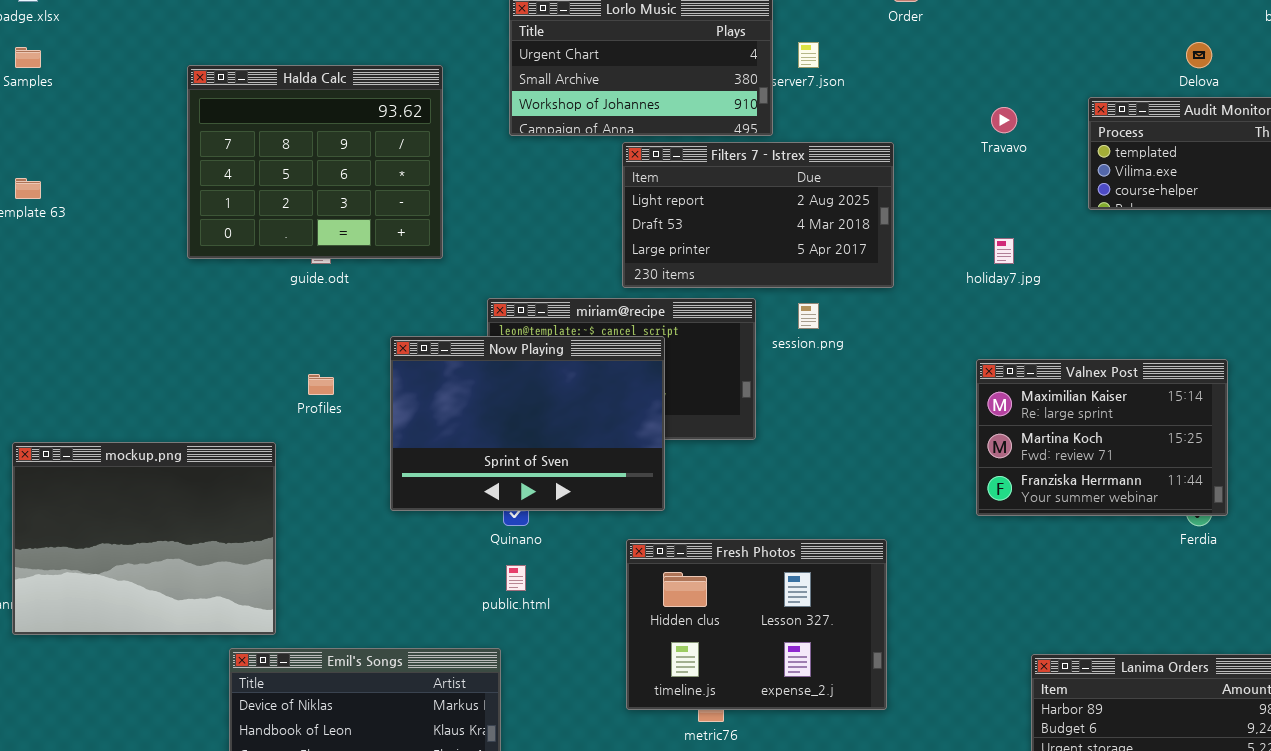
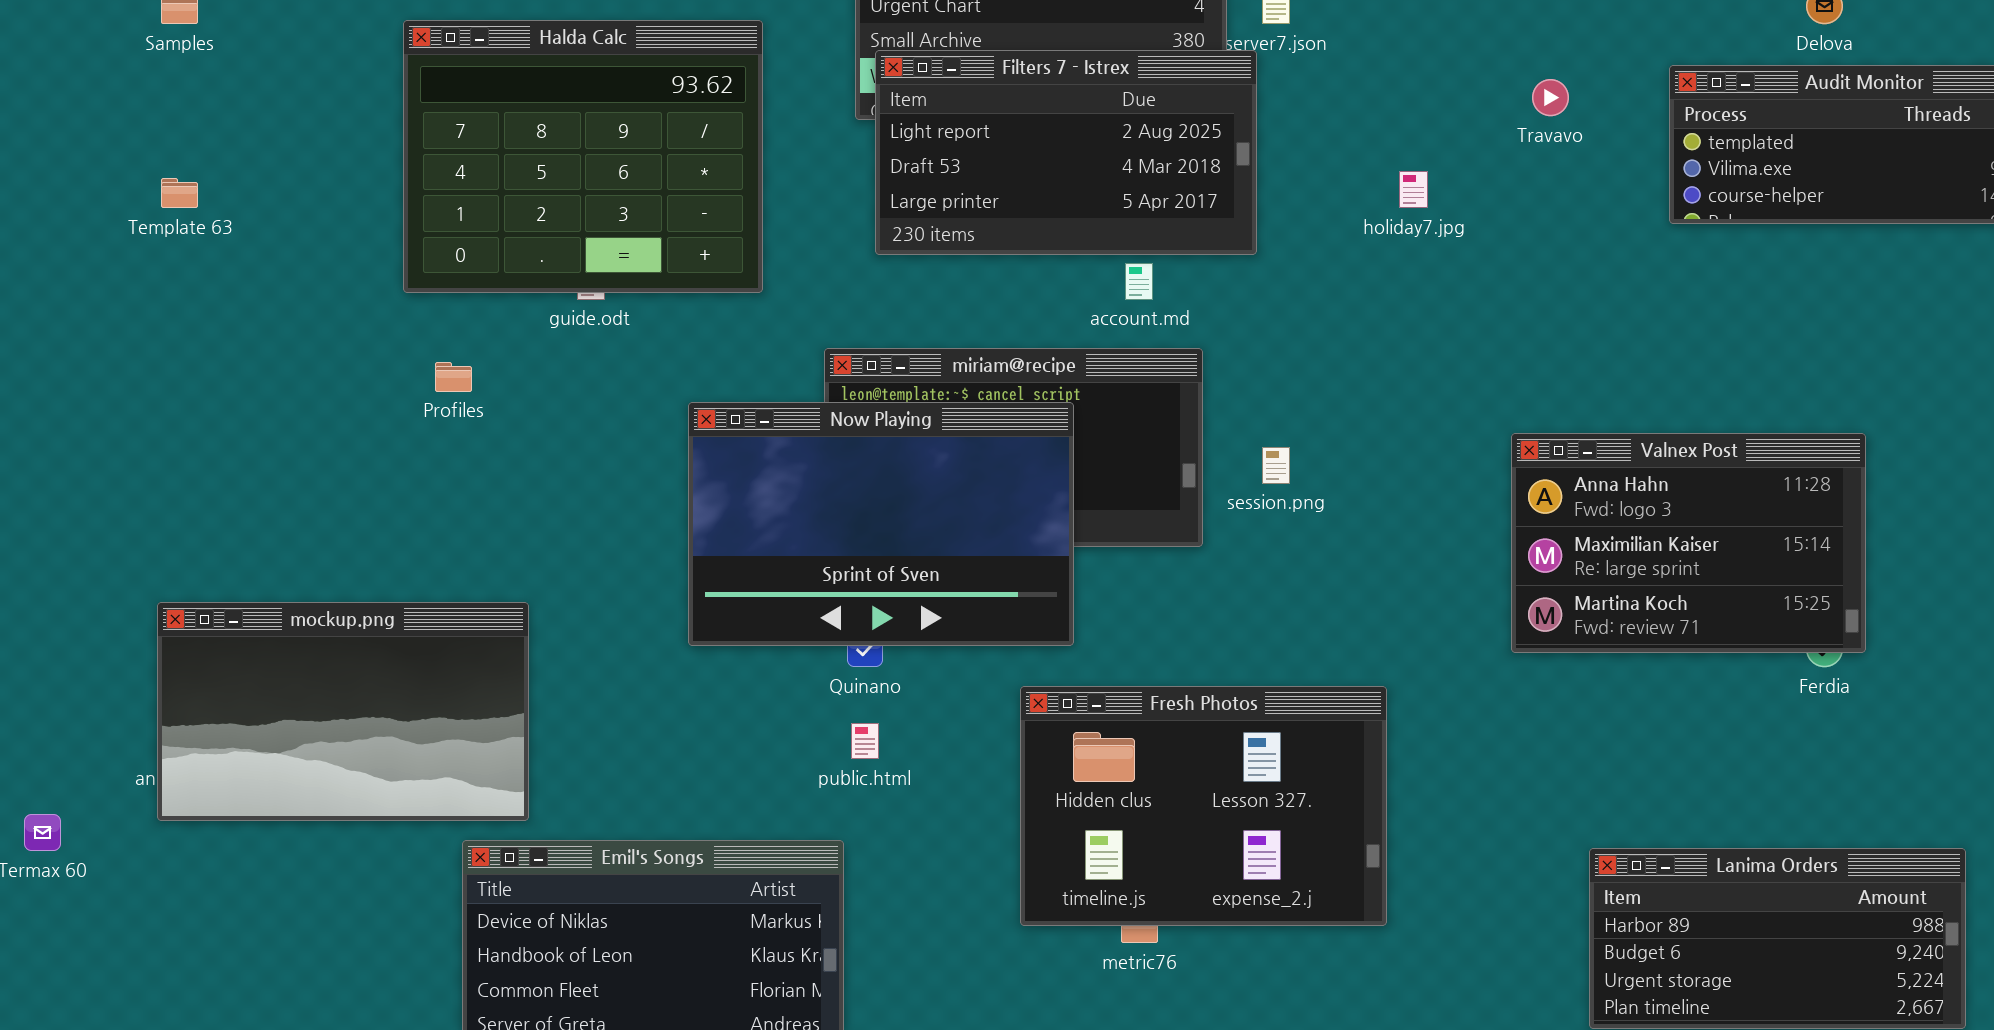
Filters 7 - Istrex: [622,142,894,288] -> [875,50,1257,255], moved
holiday7.jpg: [994,238,1014,264] -> [1399,171,1428,208], moved
session.png: [798,303,819,329] -> [1262,447,1290,484], moved
Valnex Post: [976,359,1228,516] -> [1511,433,1866,653], scrolled up 1 row
Profiles: [308,374,334,395] -> [435,362,472,392], moved
mockup.png: [12,442,276,635] -> [157,602,529,821], resized

